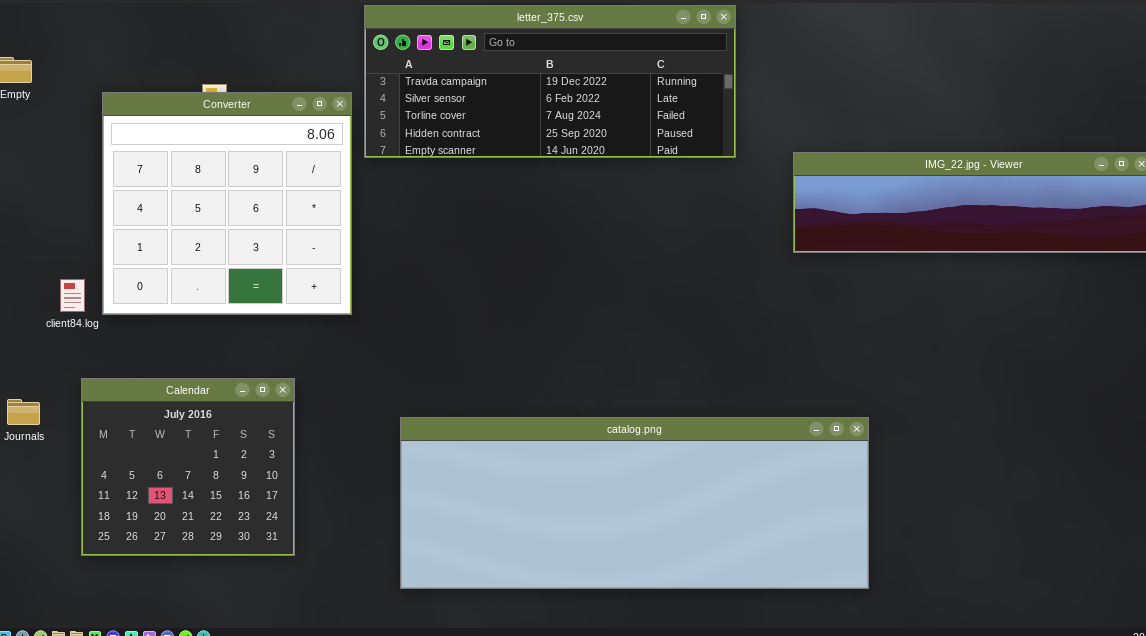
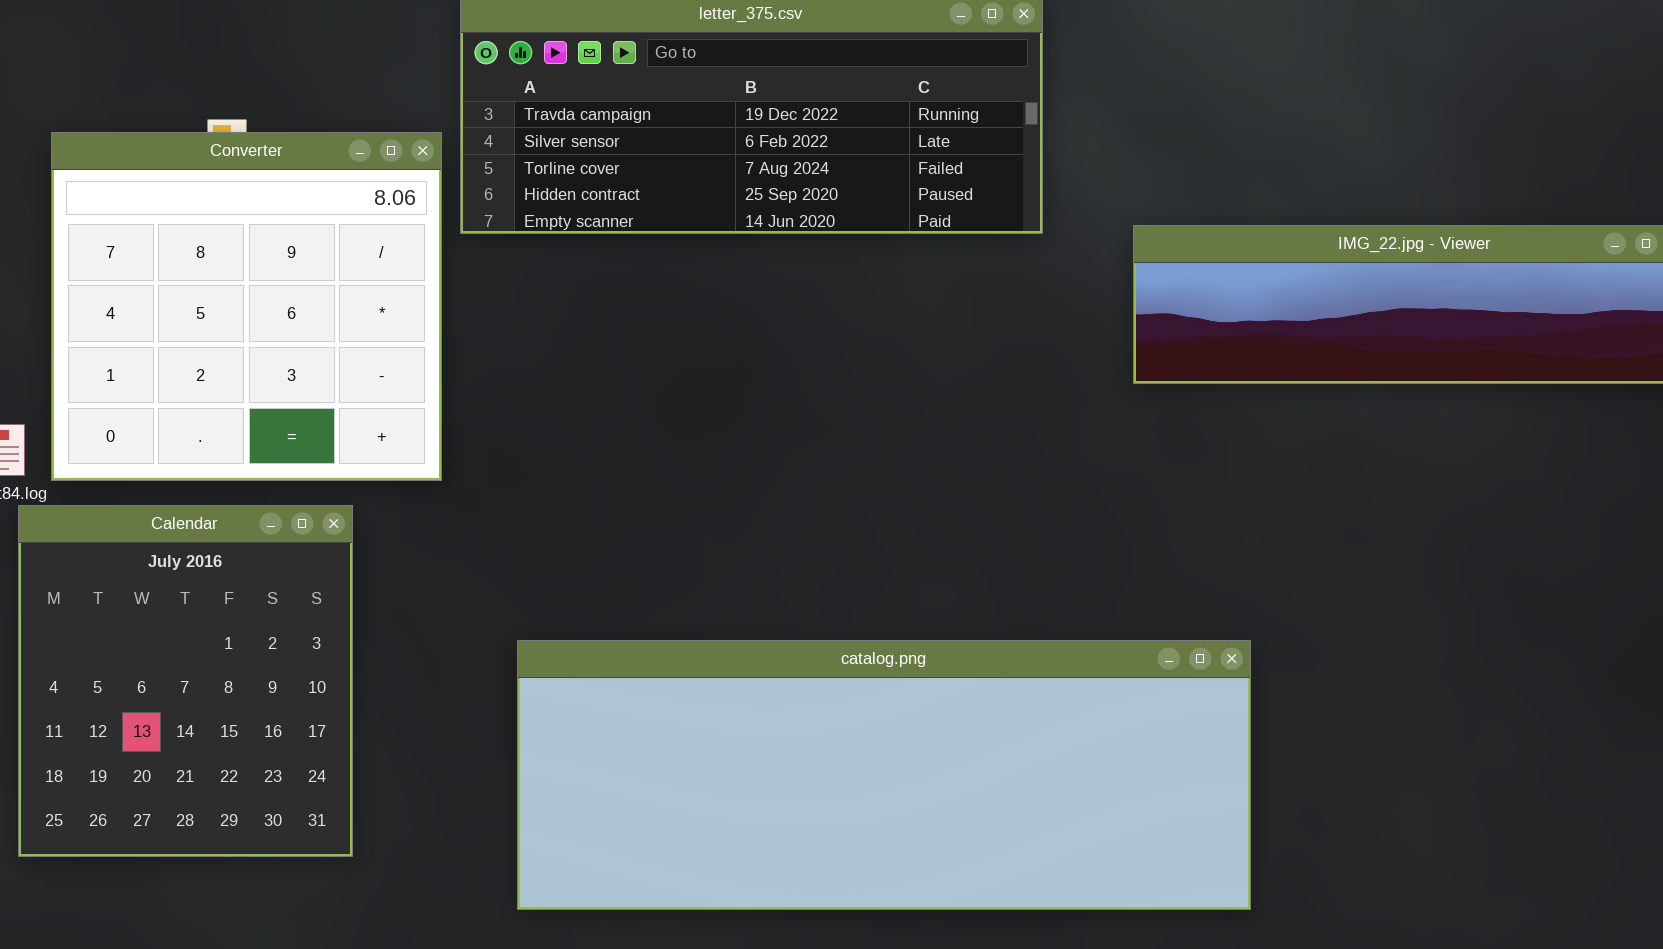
Calendar: [81,378,295,556] -> [18,505,353,857], resized

